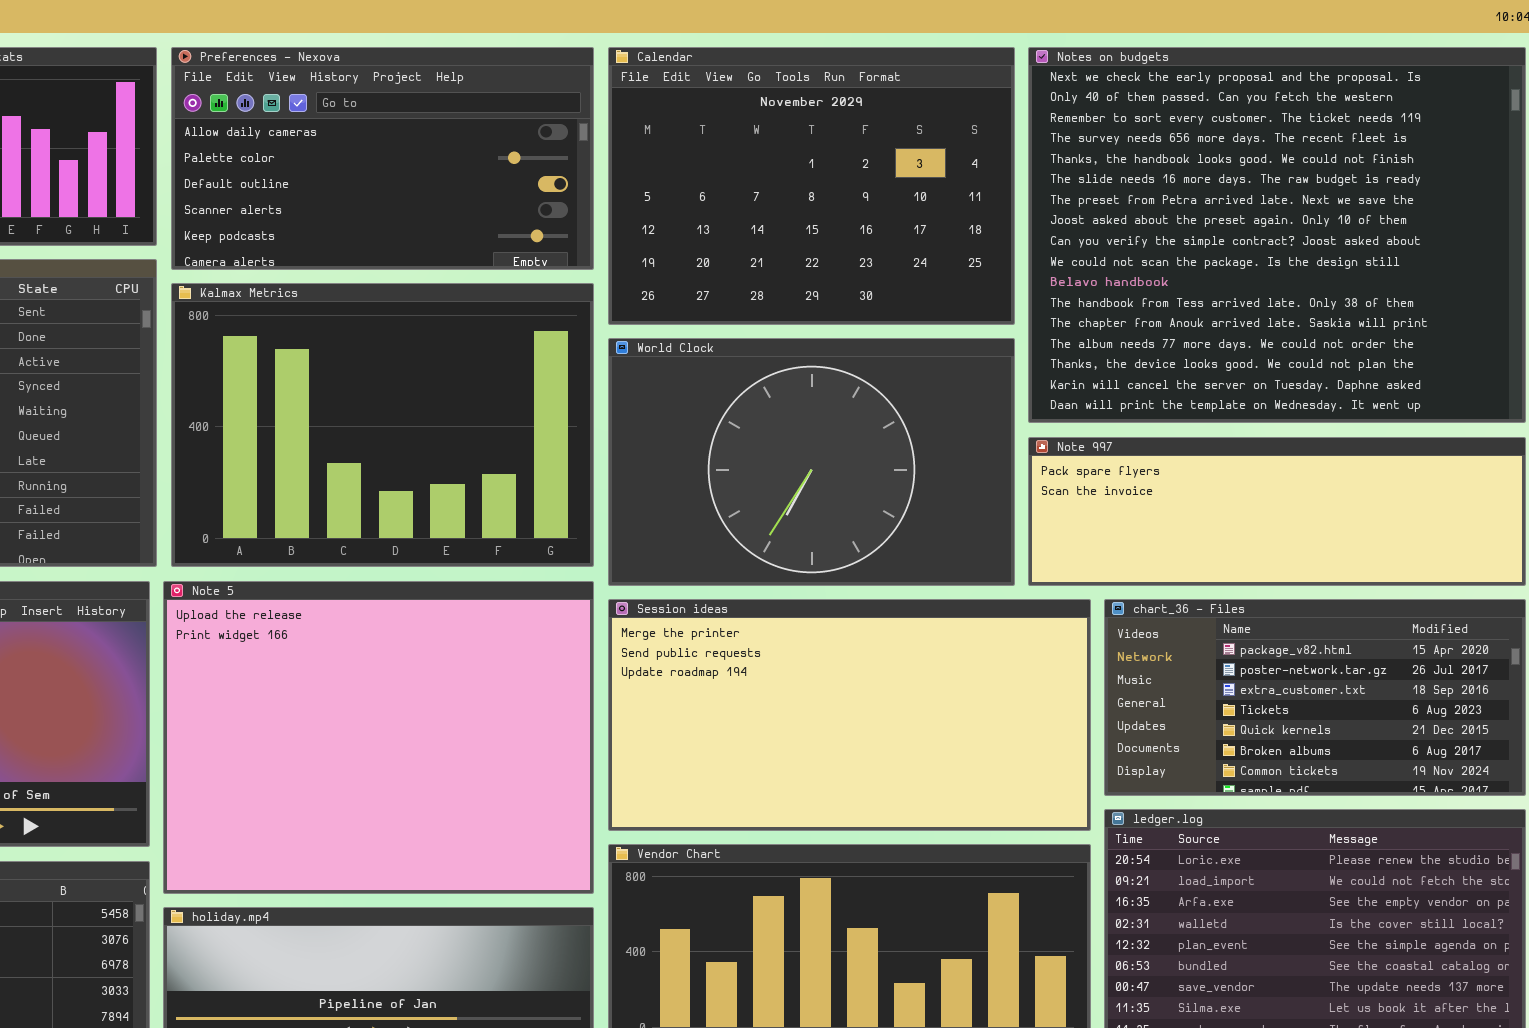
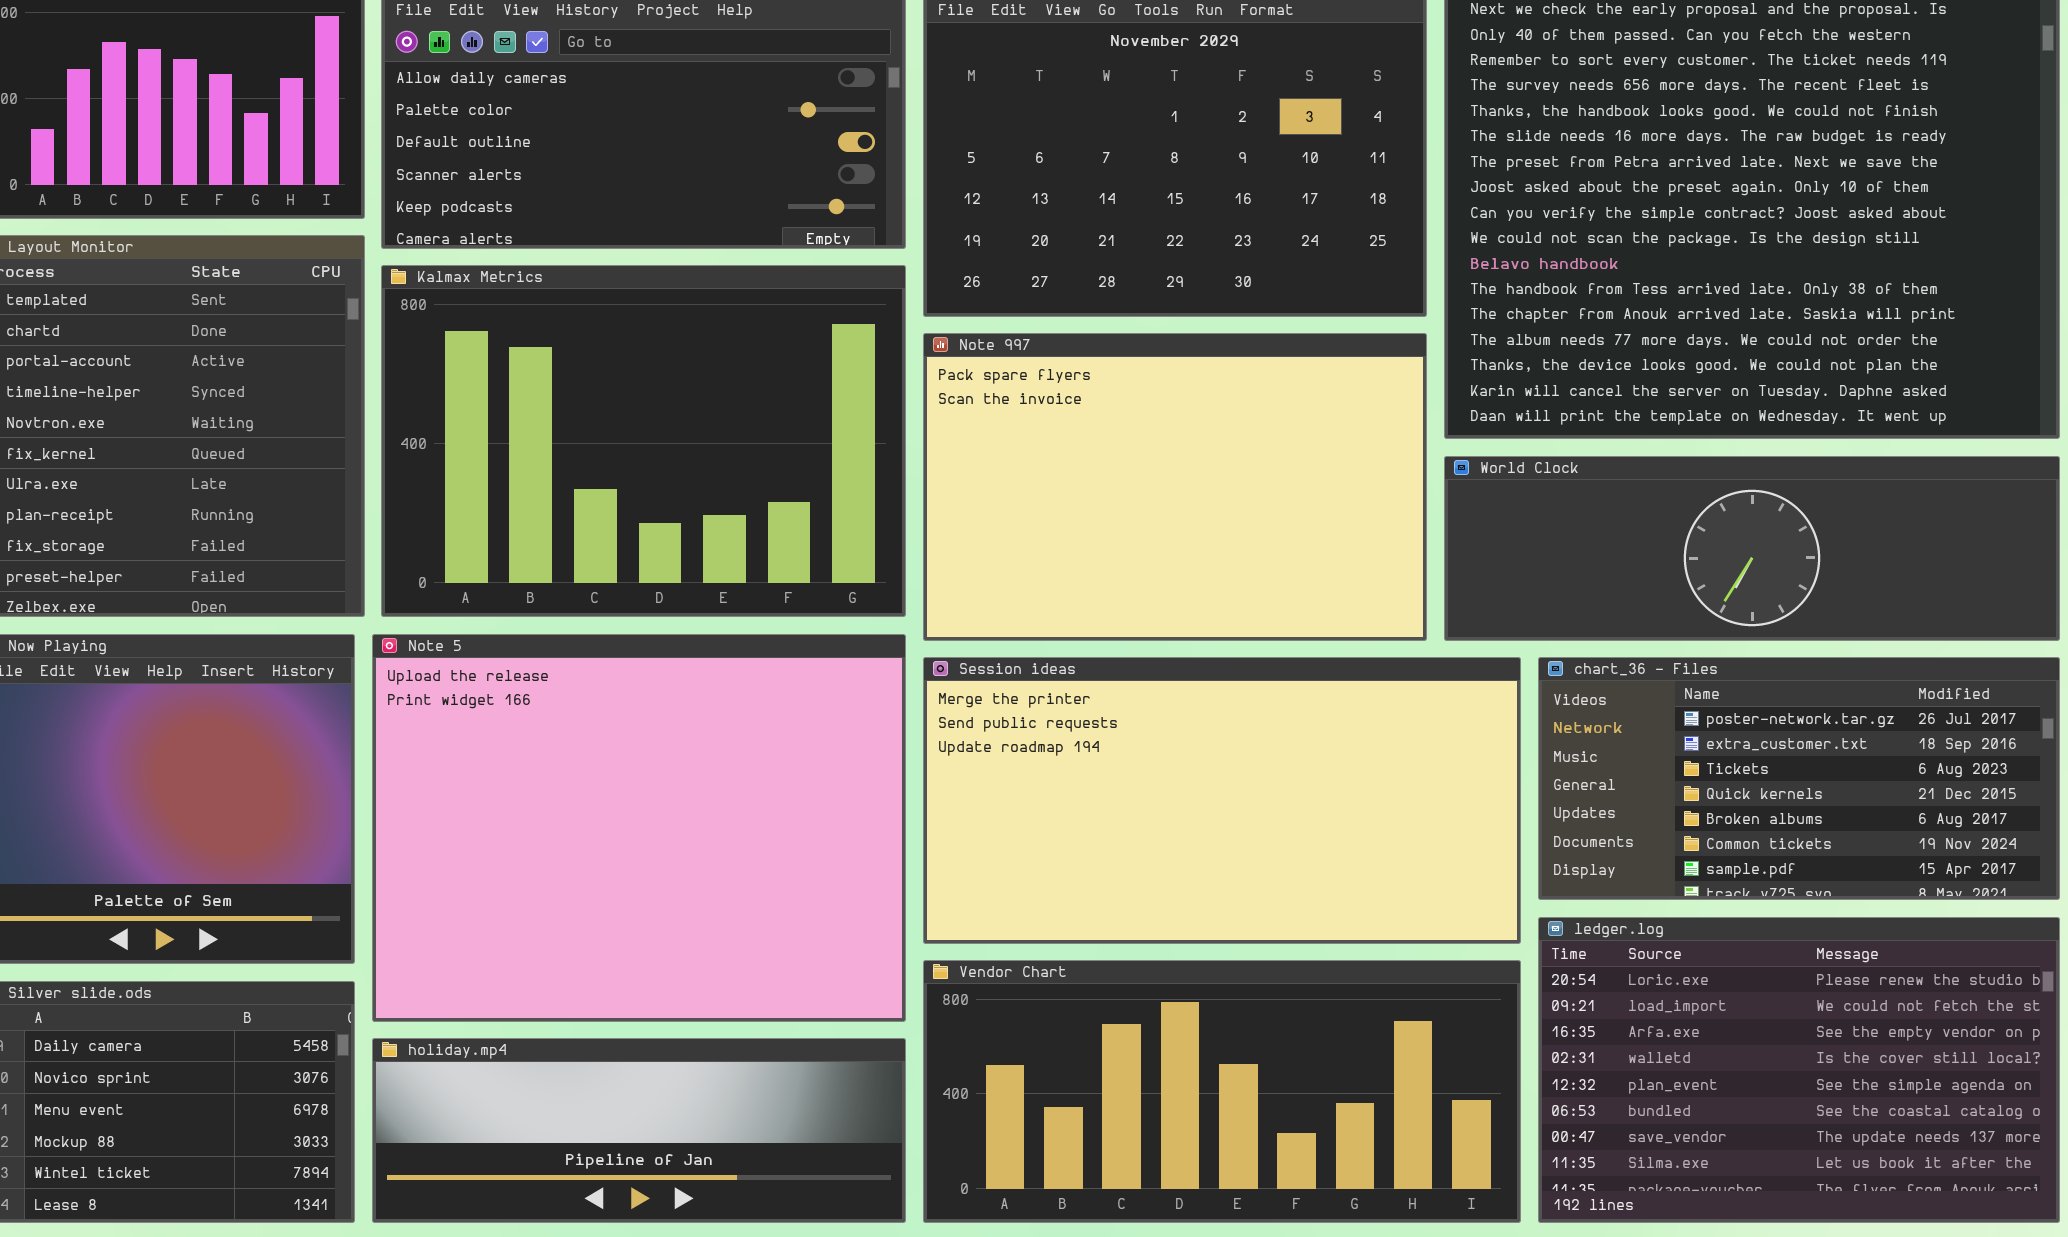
World Clock: [608,338,1015,586] -> [1444,456,2060,641], moved, resized
Note 997: [1028,437,1526,586] -> [923,333,1427,641], moved, resized
chart_36 - Files: [1104,599,1526,796] -> [1538,657,2060,900], scrolled down 1 row

